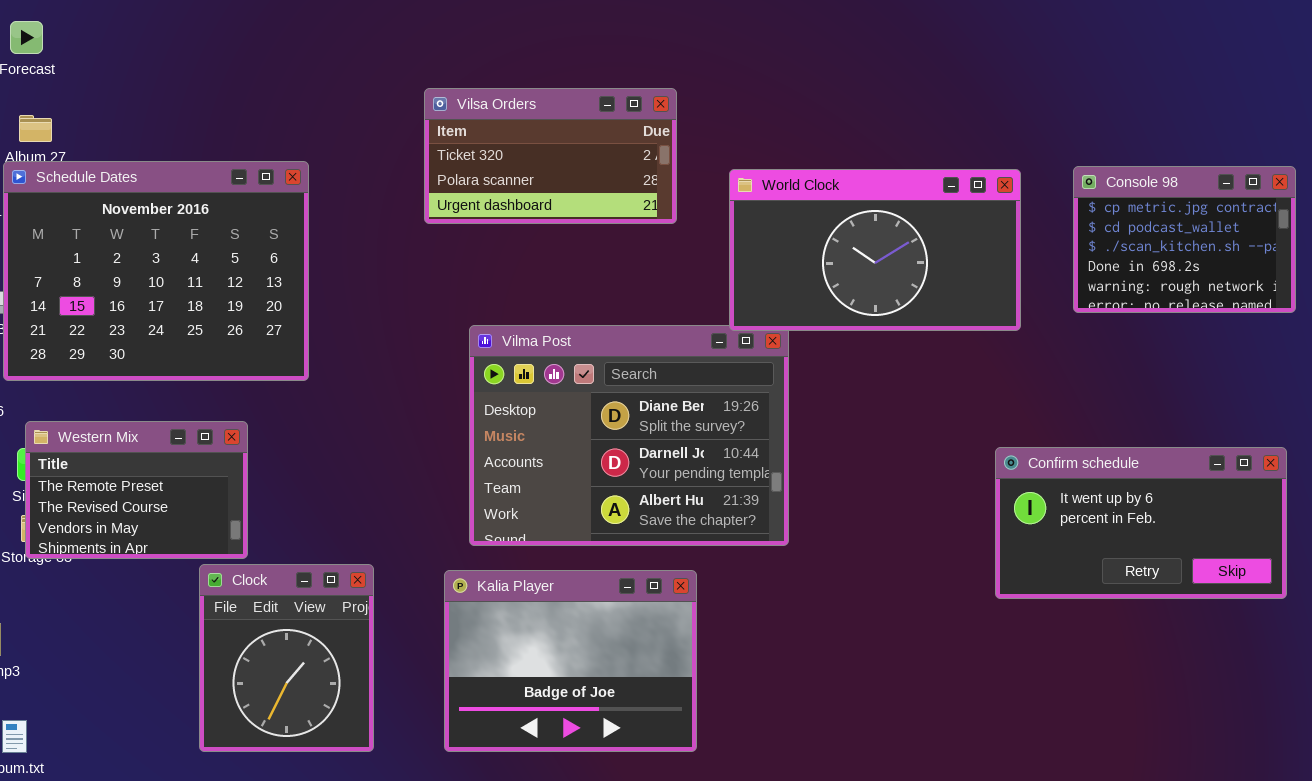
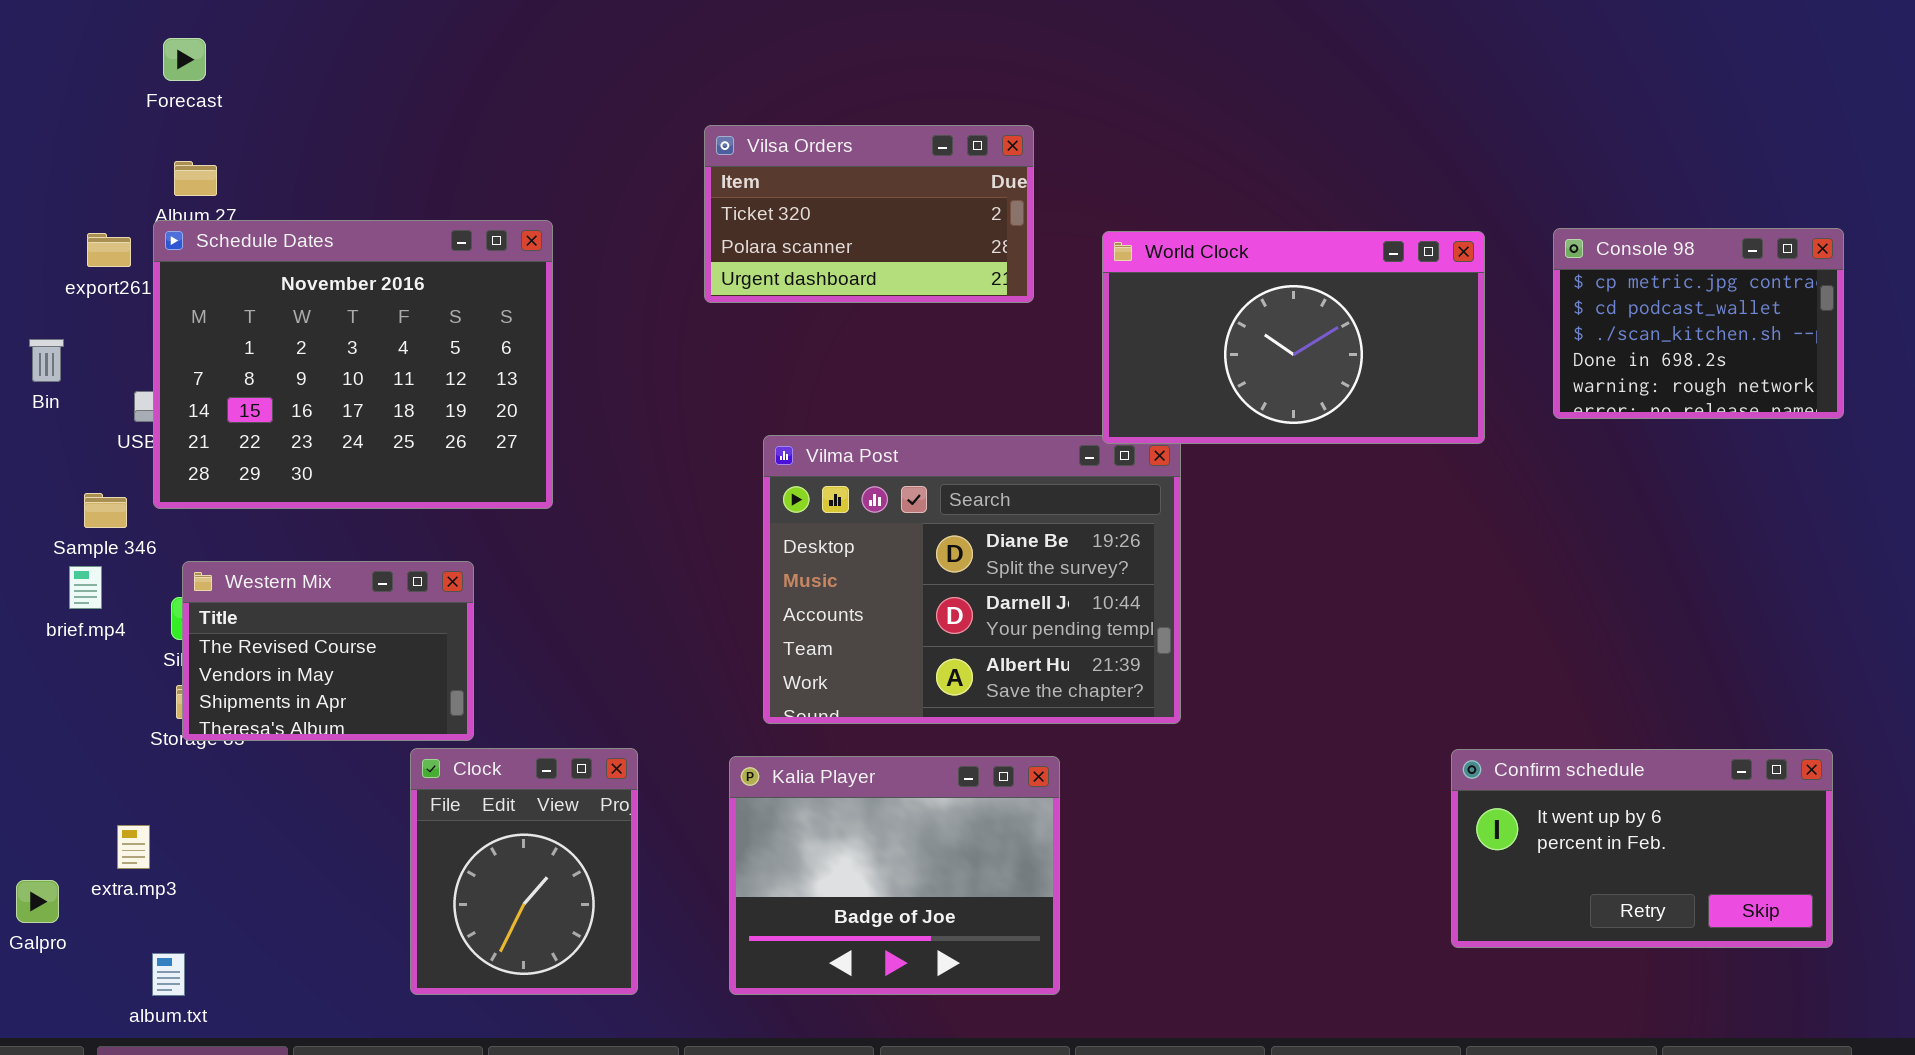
Western Mix: [25,421,248,559] -> [182,561,474,741], scrolled down 1 row
Confirm schedule: [995,447,1287,599] -> [1451,749,1833,948], moved

